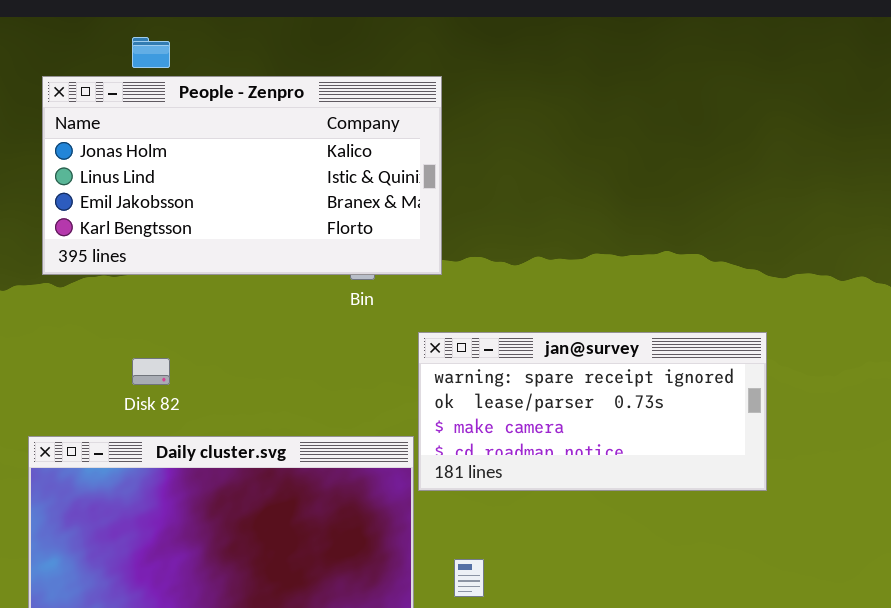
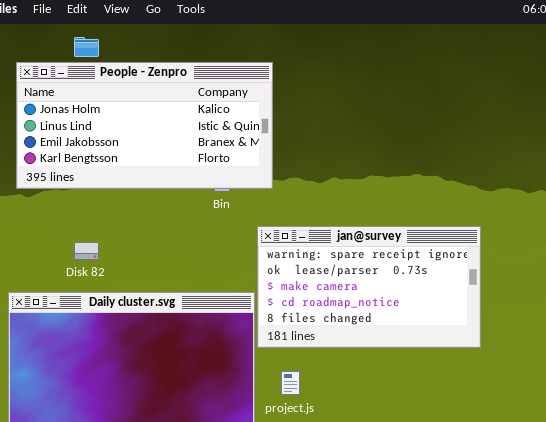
jan@survey: [418,332,767,491] -> [257,226,481,348], resized

